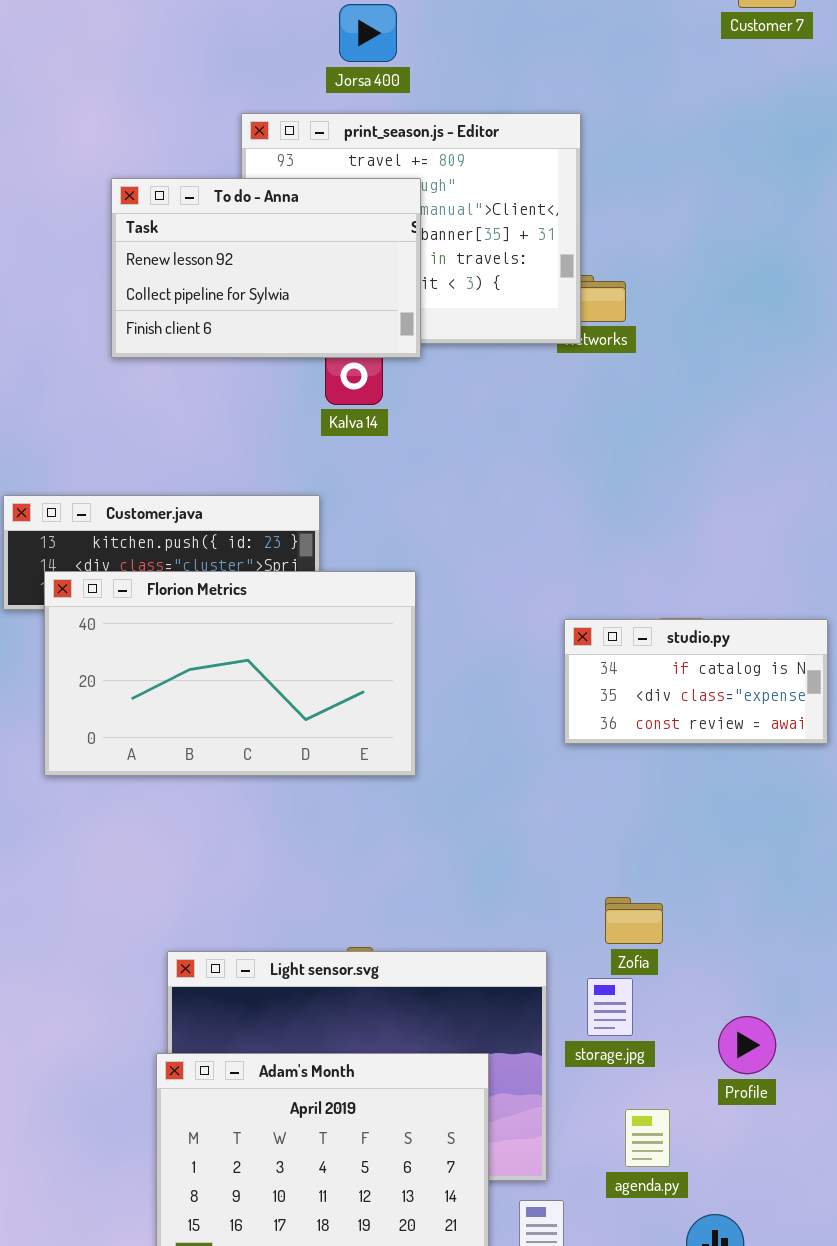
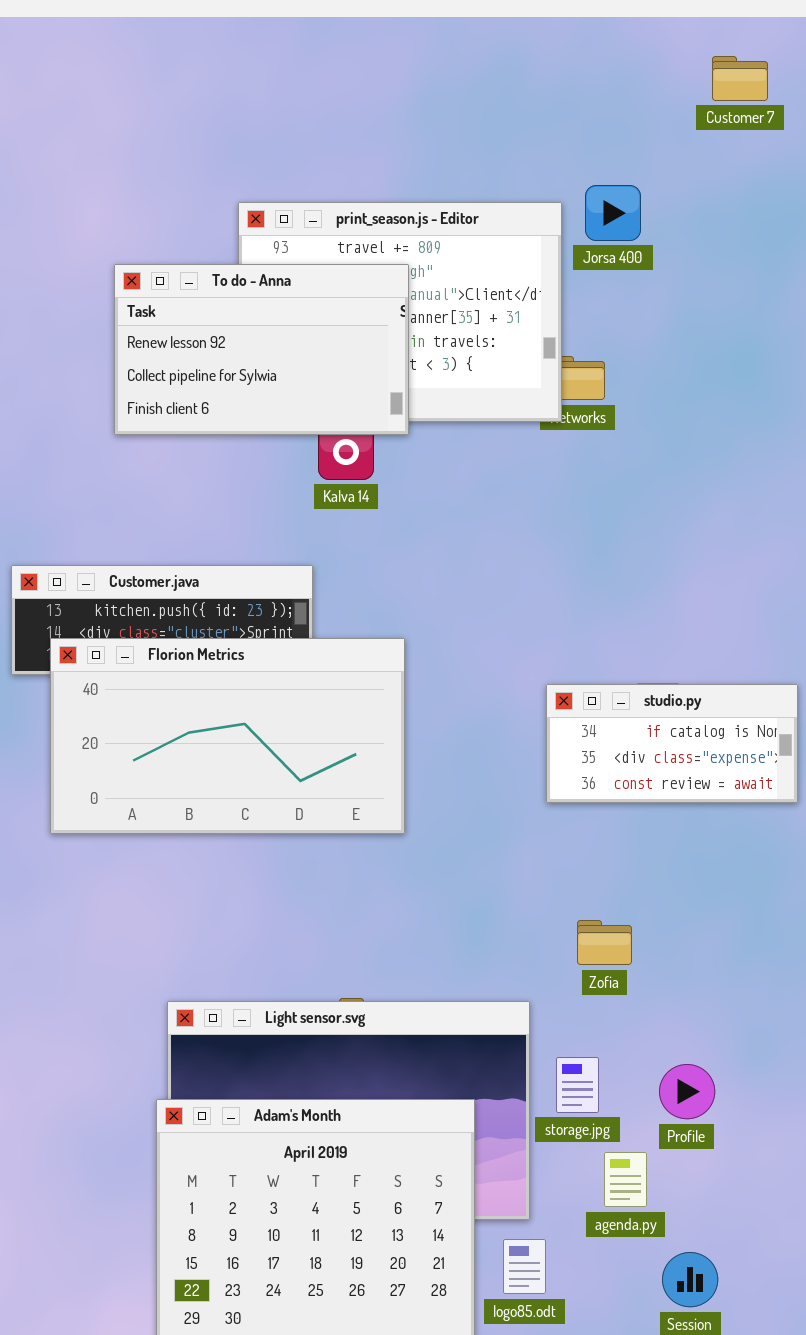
Jorsa 400: [339,4,397,62] -> [585,185,641,241], moved
Zofia: [605,897,663,944] -> [577,920,632,965], moved
storage.jpg: [587,978,633,1036] -> [556,1057,599,1113], moved
Profile: [718,1016,776,1074] -> [659,1064,715,1119], moved

